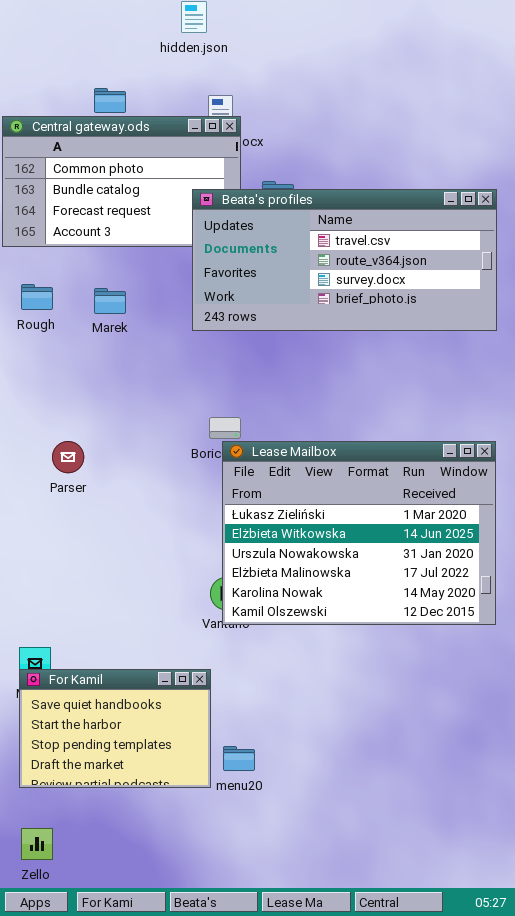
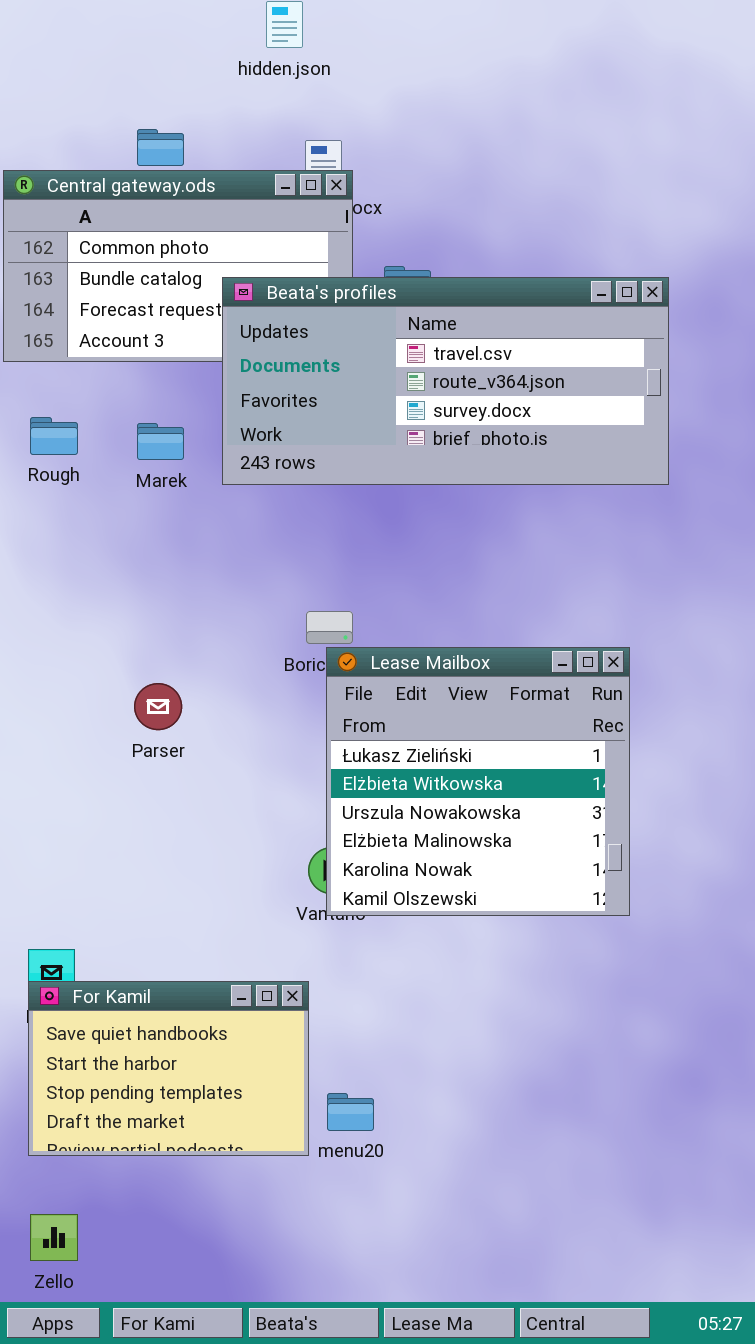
Beata's profiles: [192,189,497,331] -> [222,277,669,485], moved
Parser: [52,441,84,473] -> [134,683,182,730], moved
Lease Mailbox: [222,441,496,625] -> [326,647,630,916], resized

